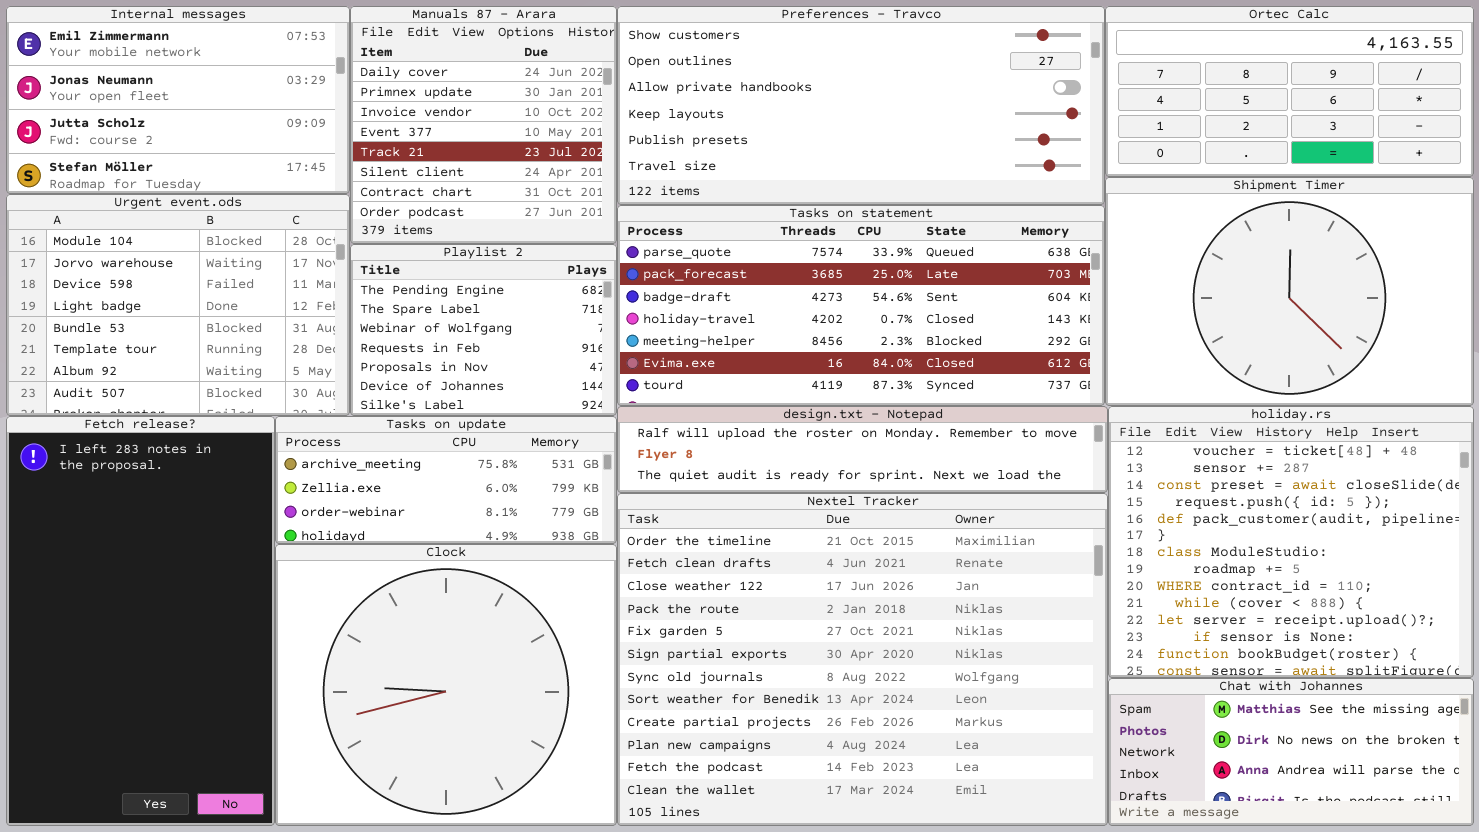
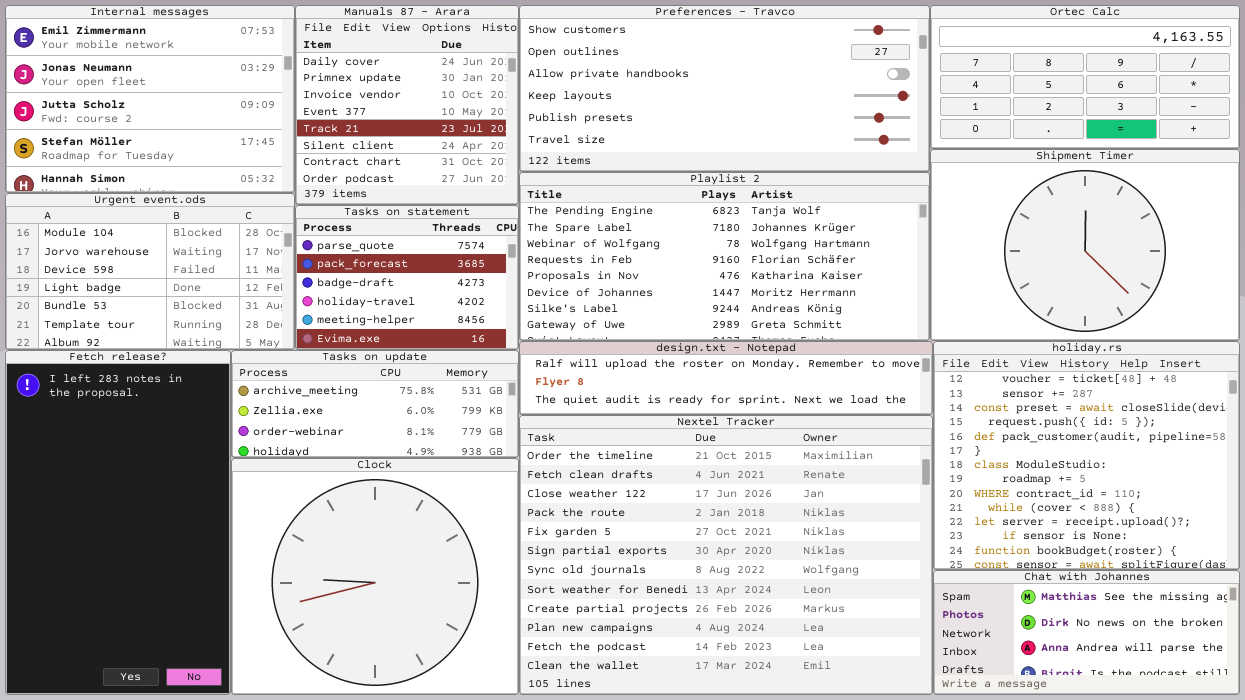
Internal messages: [6,6,350,194] -> [5,5,295,193], resized
Urgent event.ods: [6,194,350,416] -> [5,193,295,350], resized
Tasks on statement: [617,205,1105,406] -> [295,205,519,350], moved, resized
Playlist 2: [350,244,617,416] -> [519,172,930,341], moved, resized

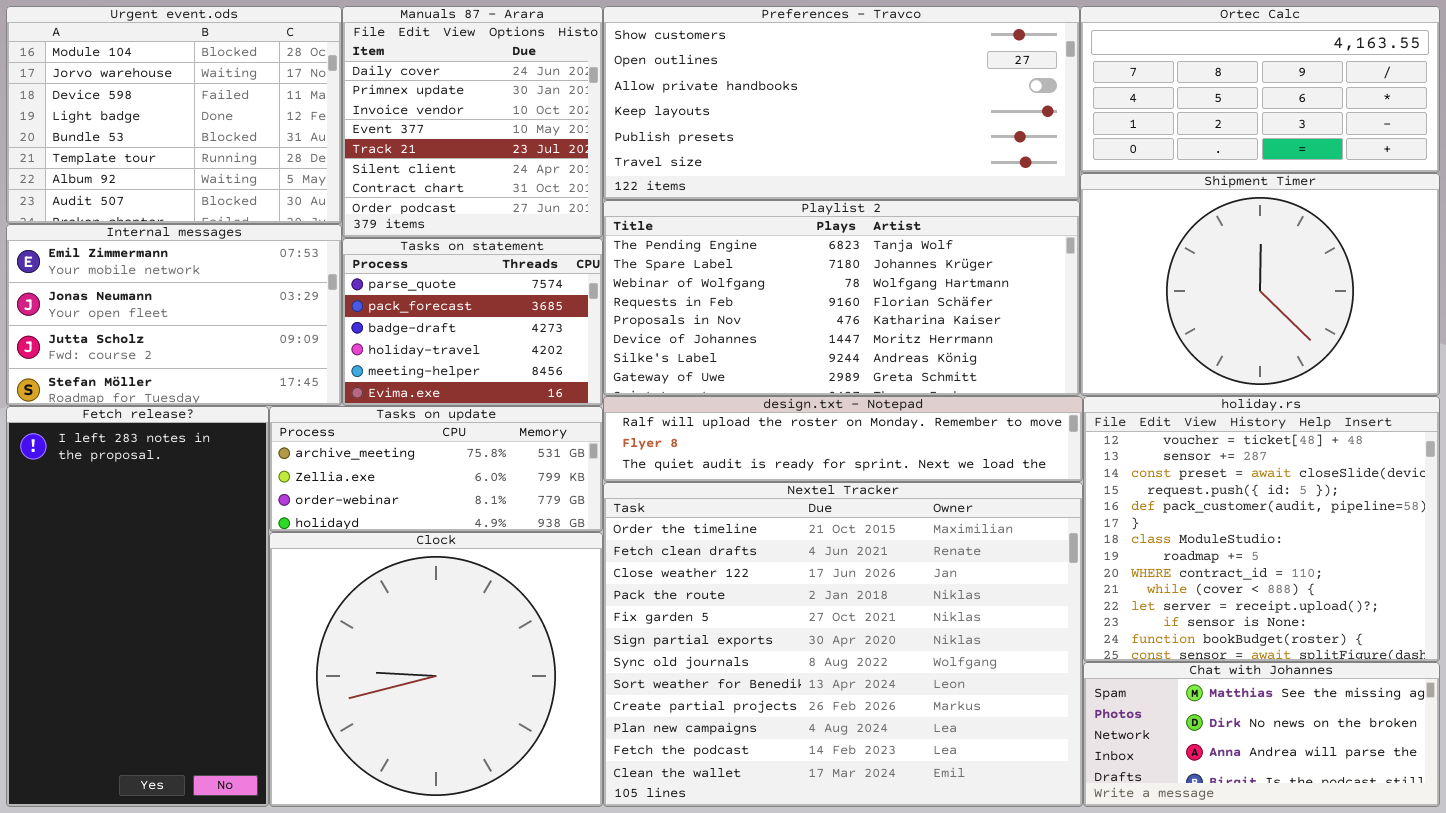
Internal messages: [5,5,295,193] -> [6,224,342,406], moved, resized
Urgent event.ods: [5,193,295,350] -> [6,6,342,224], moved, resized

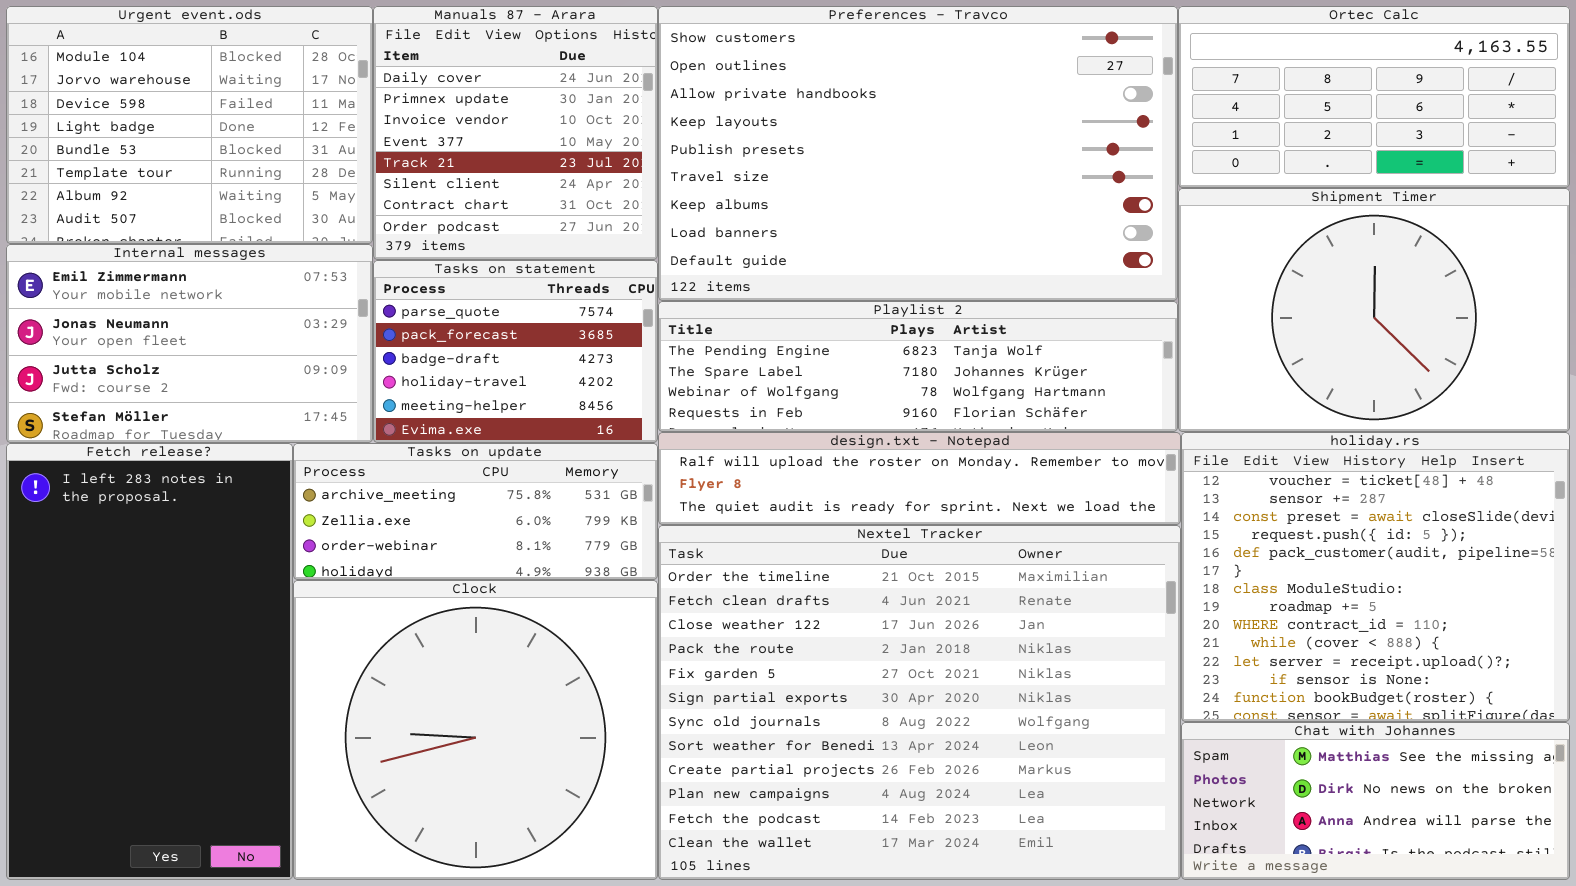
Preferences - Travco: [603,6,1080,200] -> [658,6,1178,301], resized
Playlist 2: [603,200,1080,396] -> [658,301,1178,432], resized

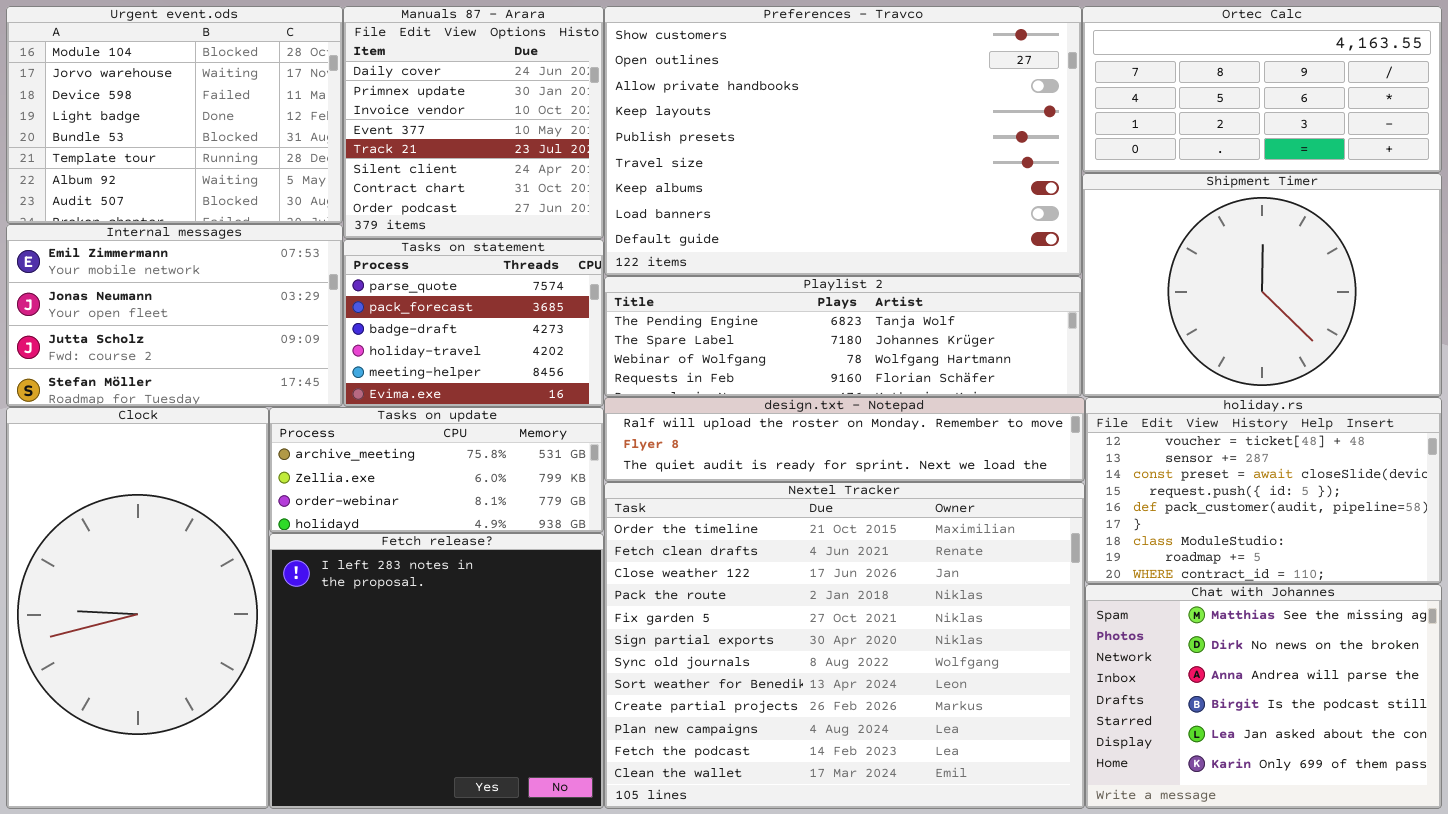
holiday.rs: [1181,432,1570,722] -> [1085,397,1442,584], resized
Fetch release?: [6,443,293,880] -> [269,533,604,809], moved, resized
Clock: [293,580,658,880] -> [6,407,269,809], moved, resized
Chat with Johannes: [1181,722,1570,880] -> [1085,584,1442,809], resized

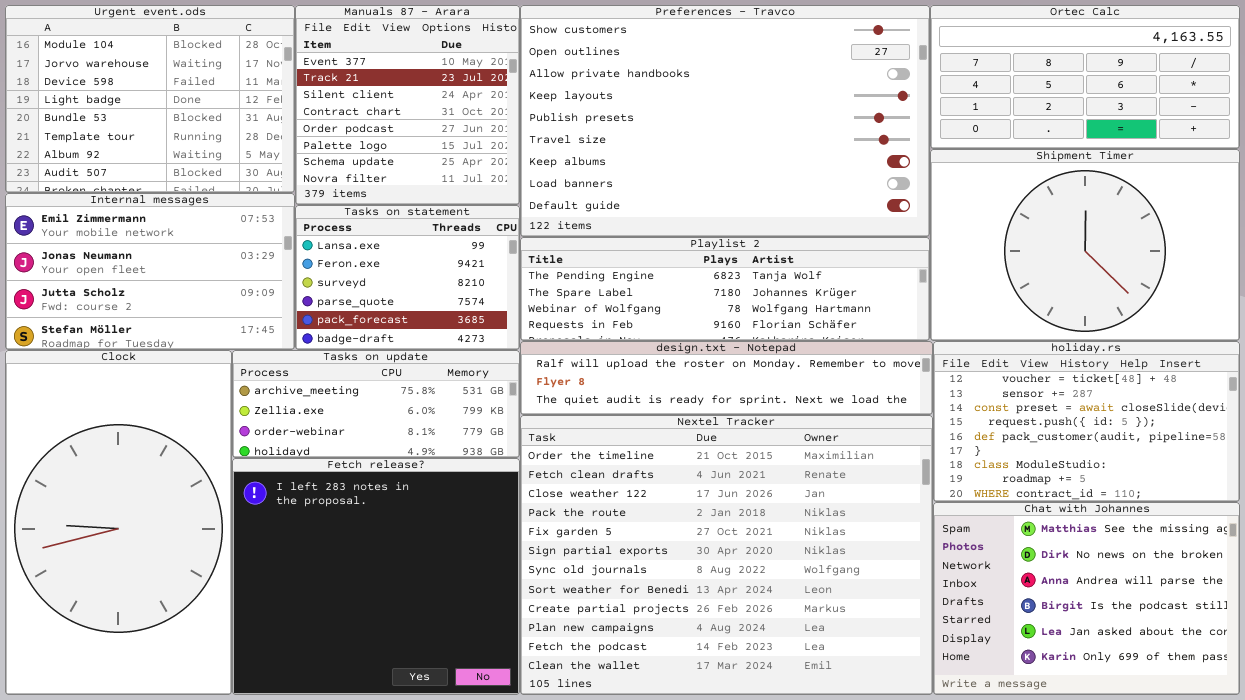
Manuals 87 - Arara: [343,6,604,239] -> [295,5,520,205], scrolled down 3 rows
Tasks on statement: [343,239,604,407] -> [295,205,520,350], scrolled up 3 rows

